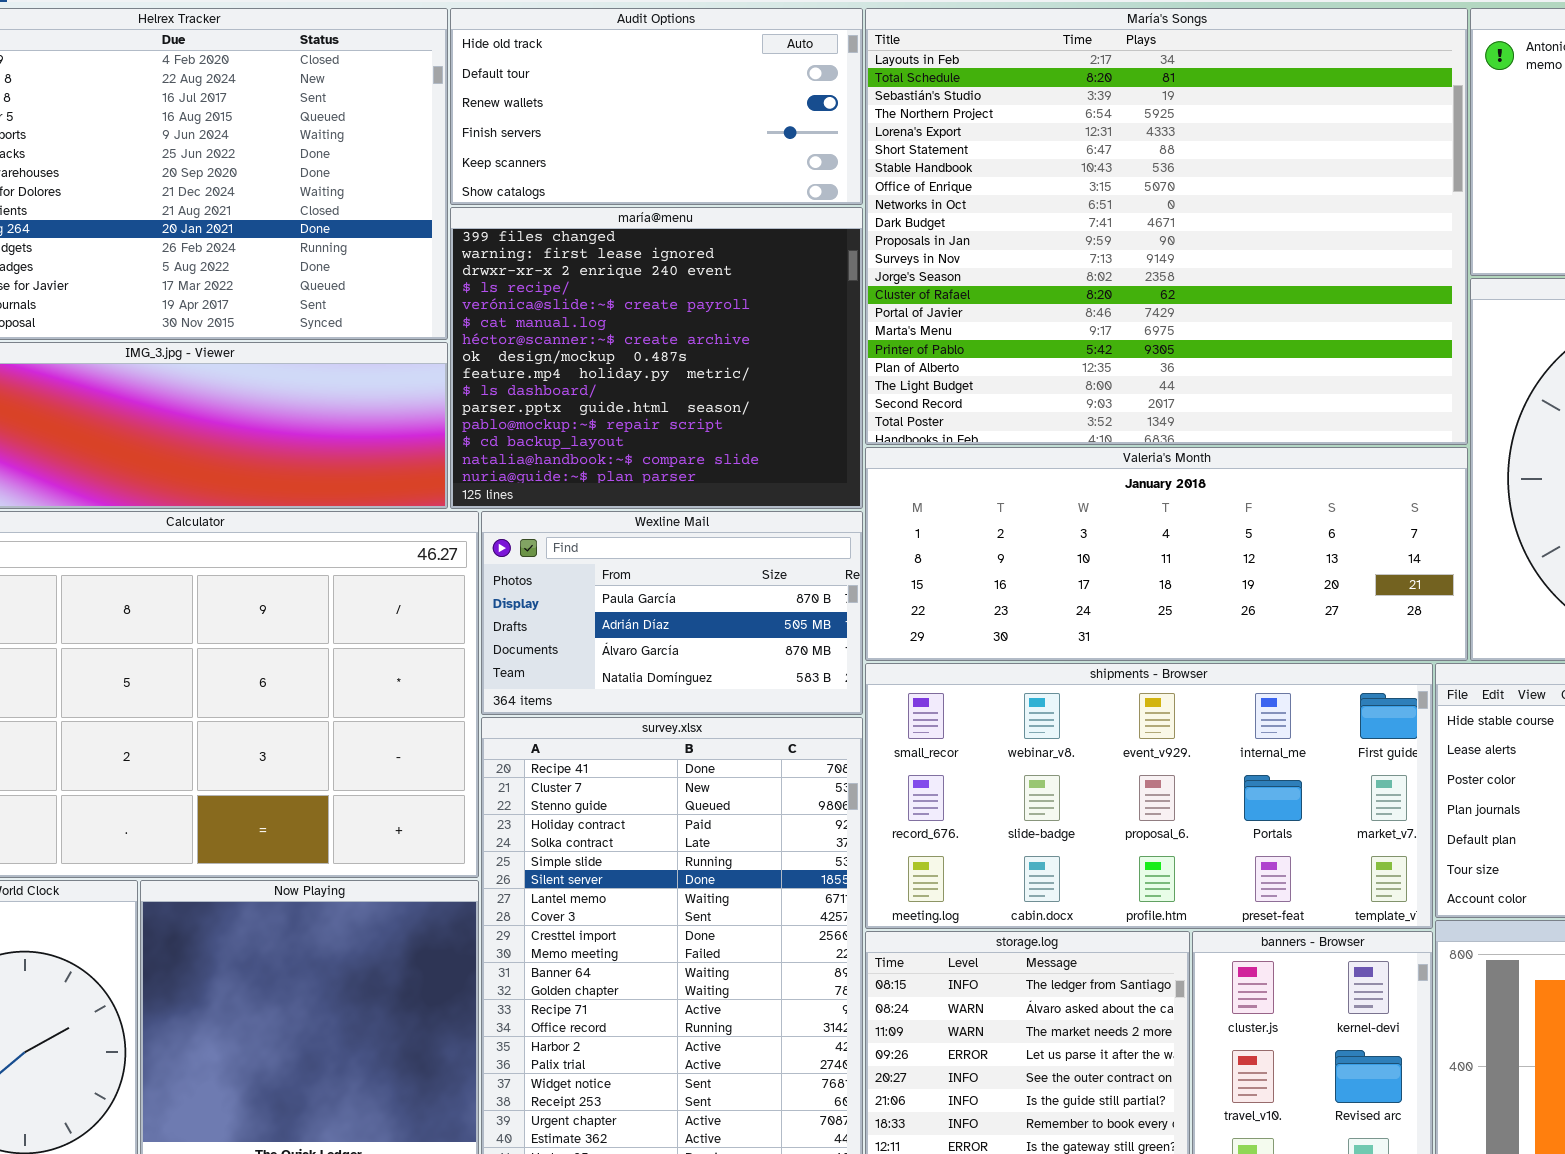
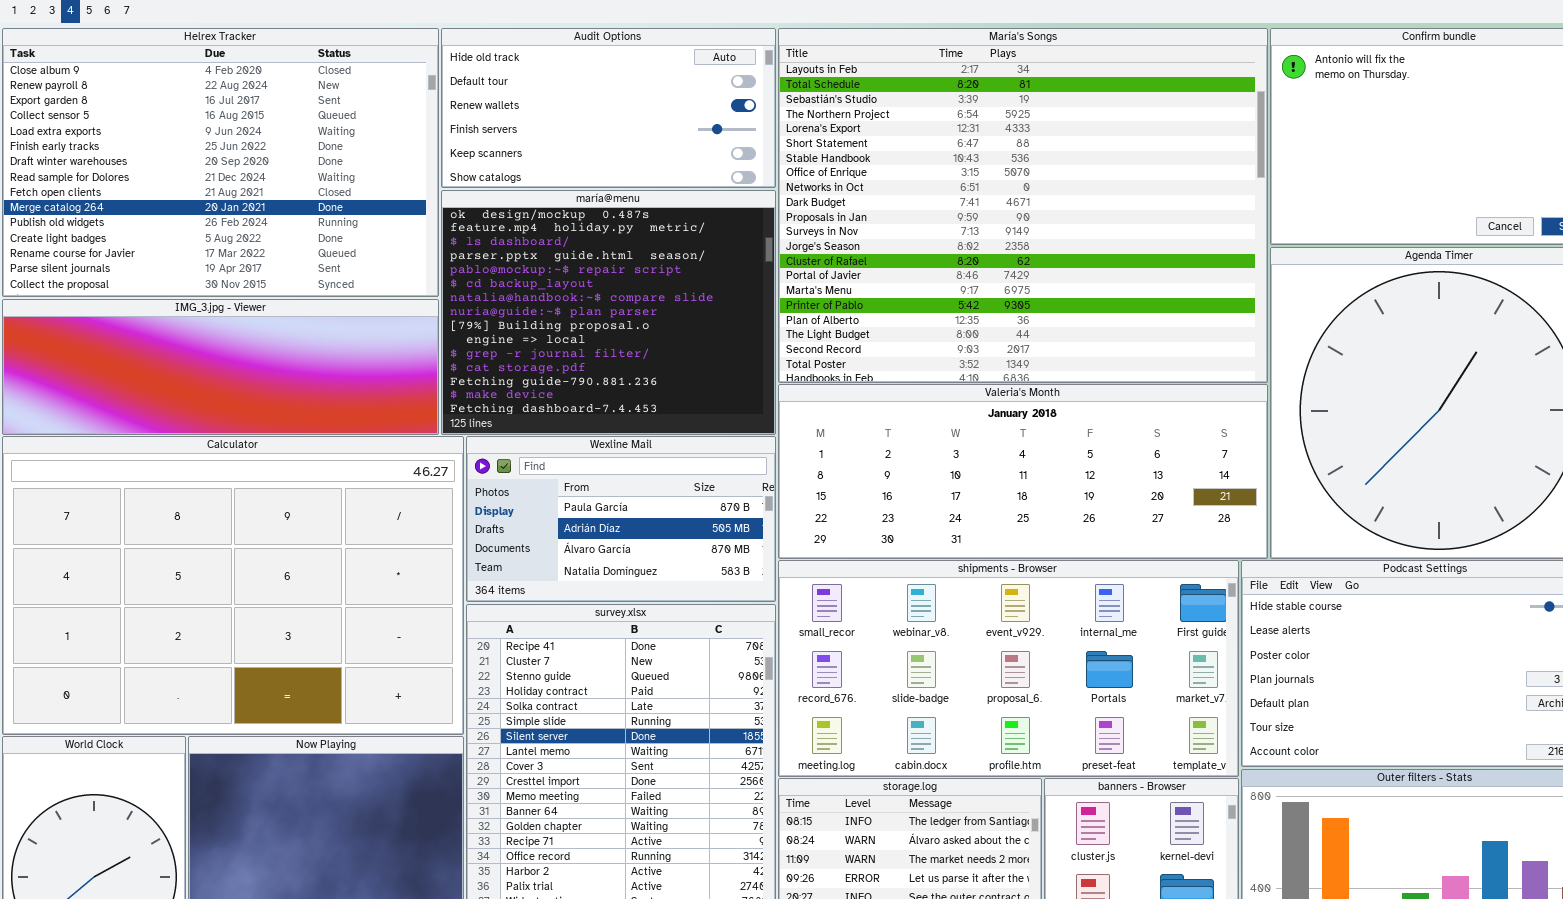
maría@menu: [450,207,863,509] -> [441,190,776,435], scrolled down 7 rows

